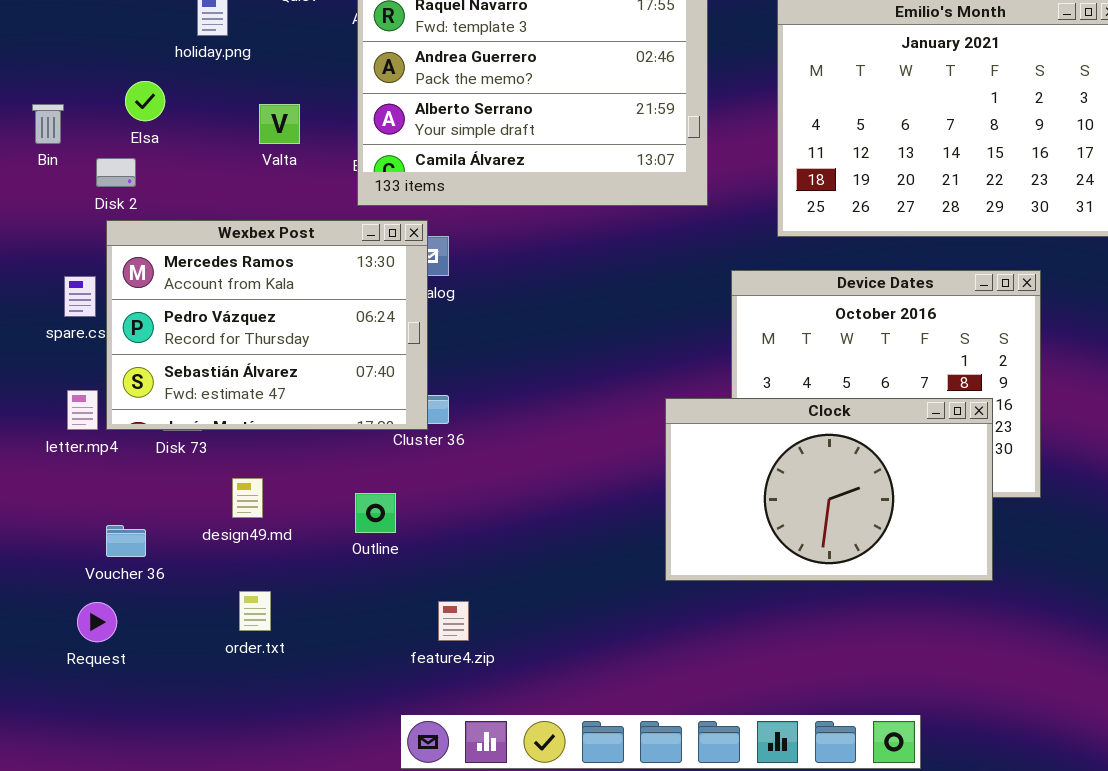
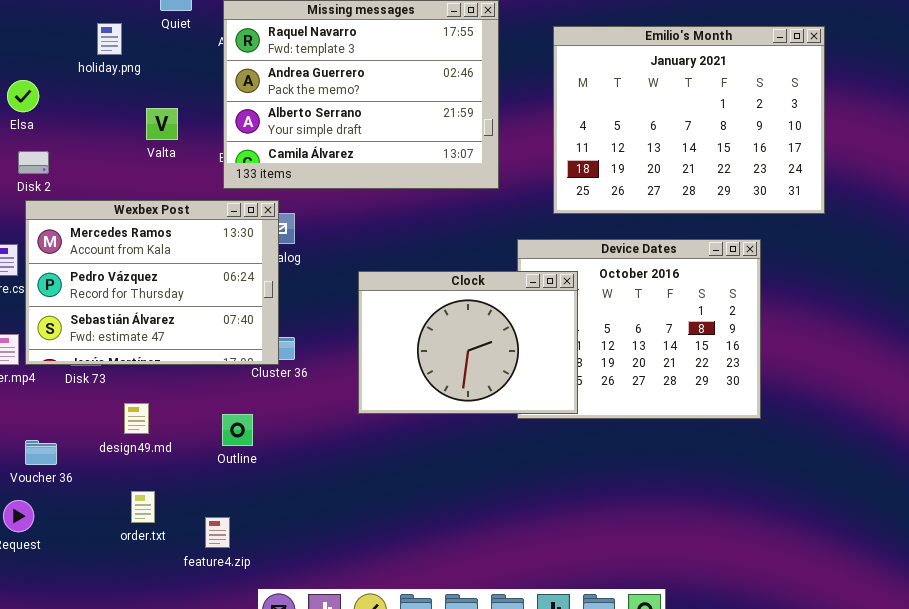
Elsa: [125,81,165,121] -> [7,80,39,112], moved
Clock: [665,398,993,581] -> [358,271,578,414], moved, resized
feature4.zip: [438,601,469,641] -> [205,517,230,548], moved

